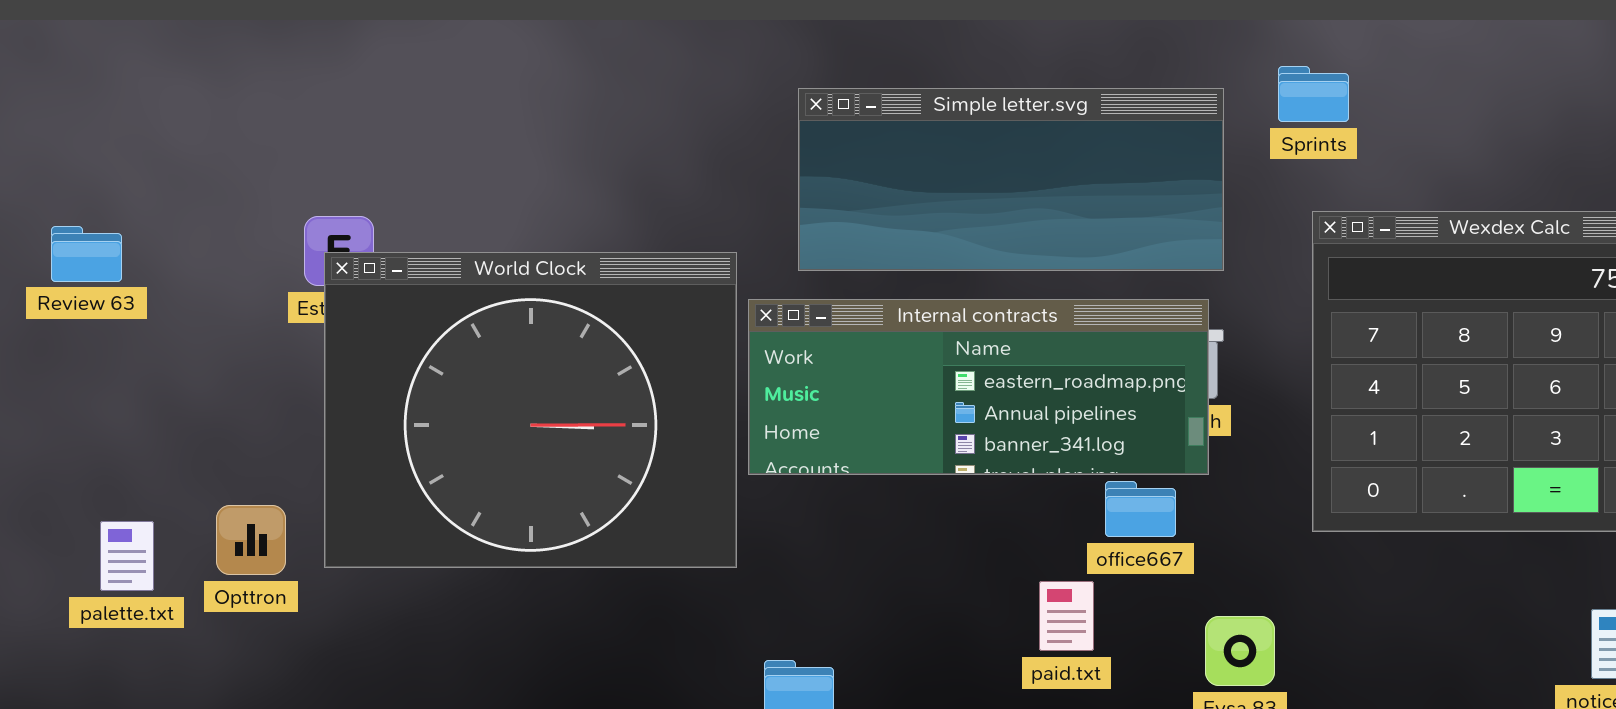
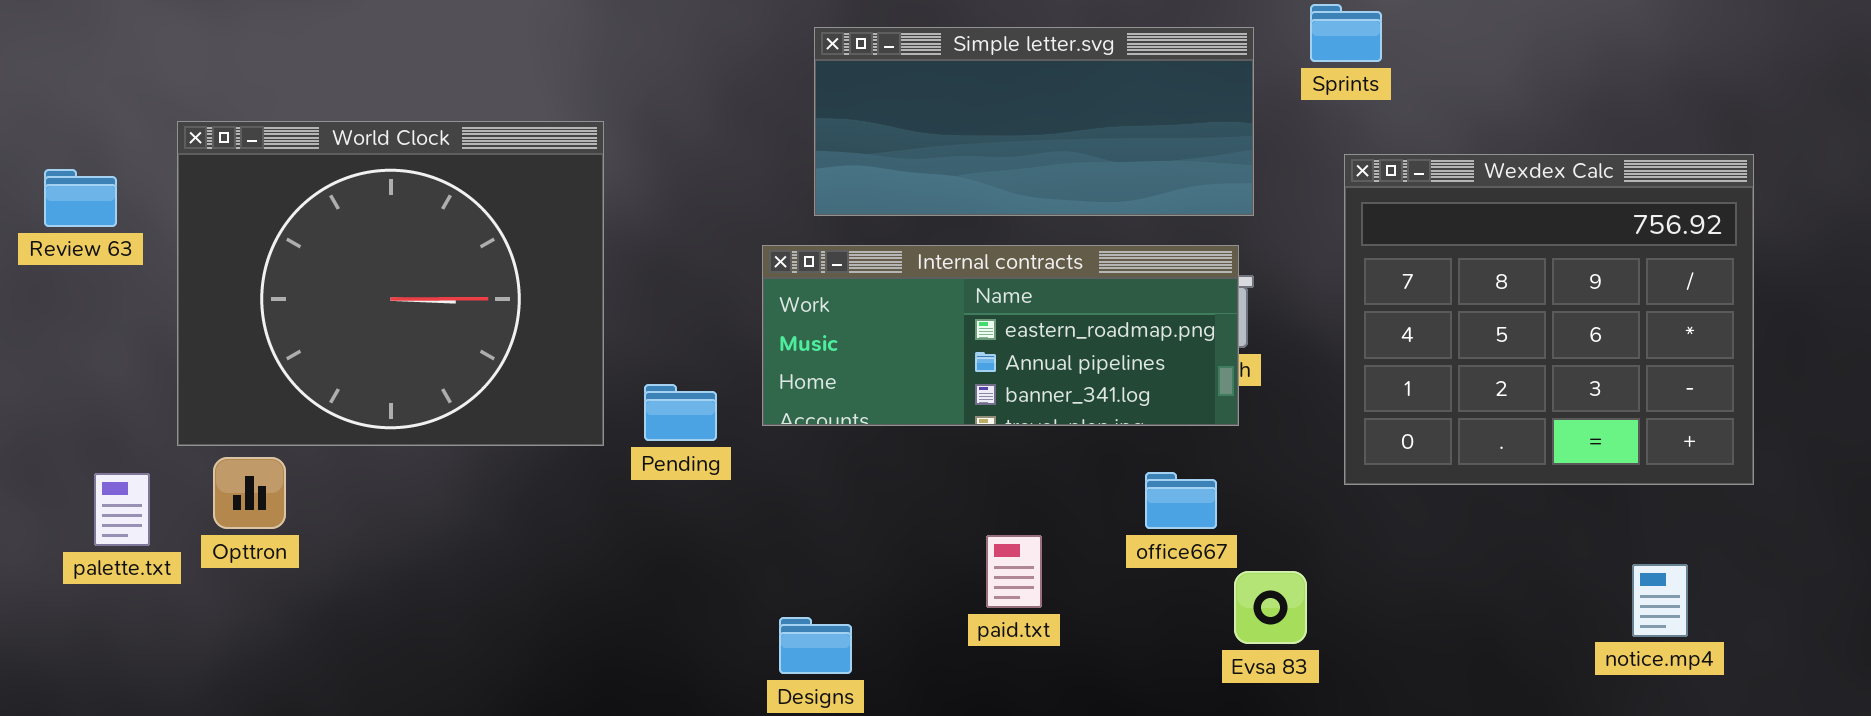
World Clock: [324,252,737,568] -> [177,121,604,446], moved
office667: [1105,481,1176,537] -> [1145,472,1217,529], moved
paid.txt: [1039,581,1094,651] -> [986,535,1042,608], moved

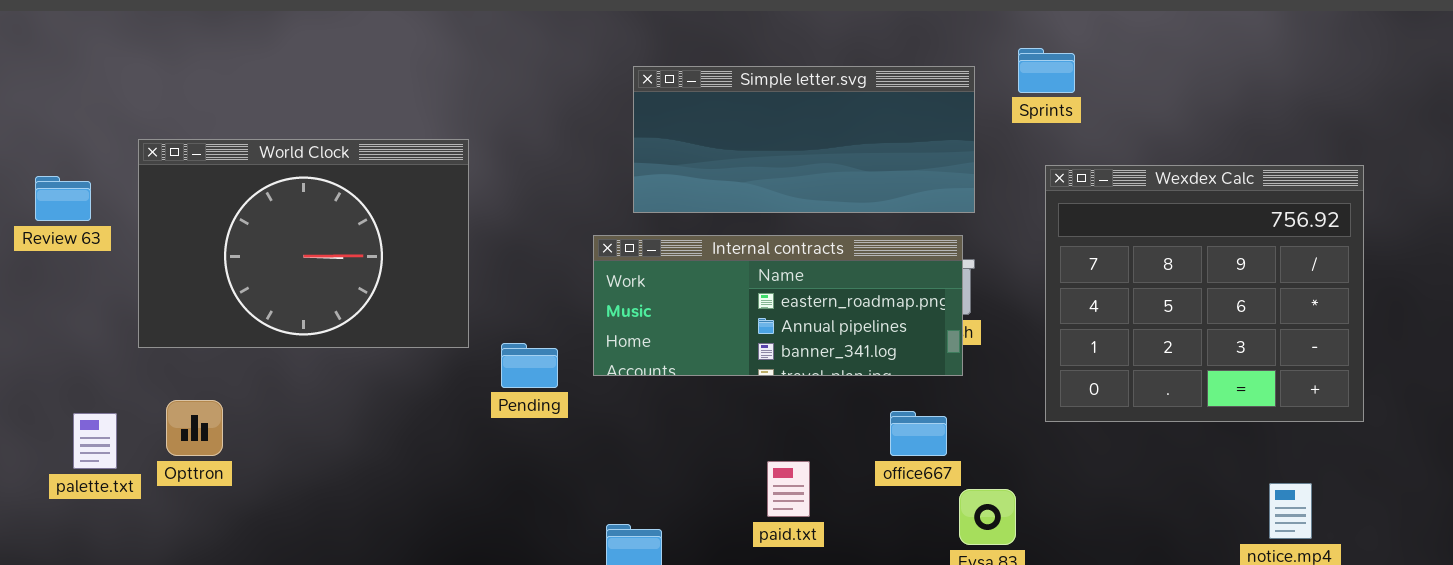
World Clock: [177,121,604,446] -> [138,139,469,348], resized

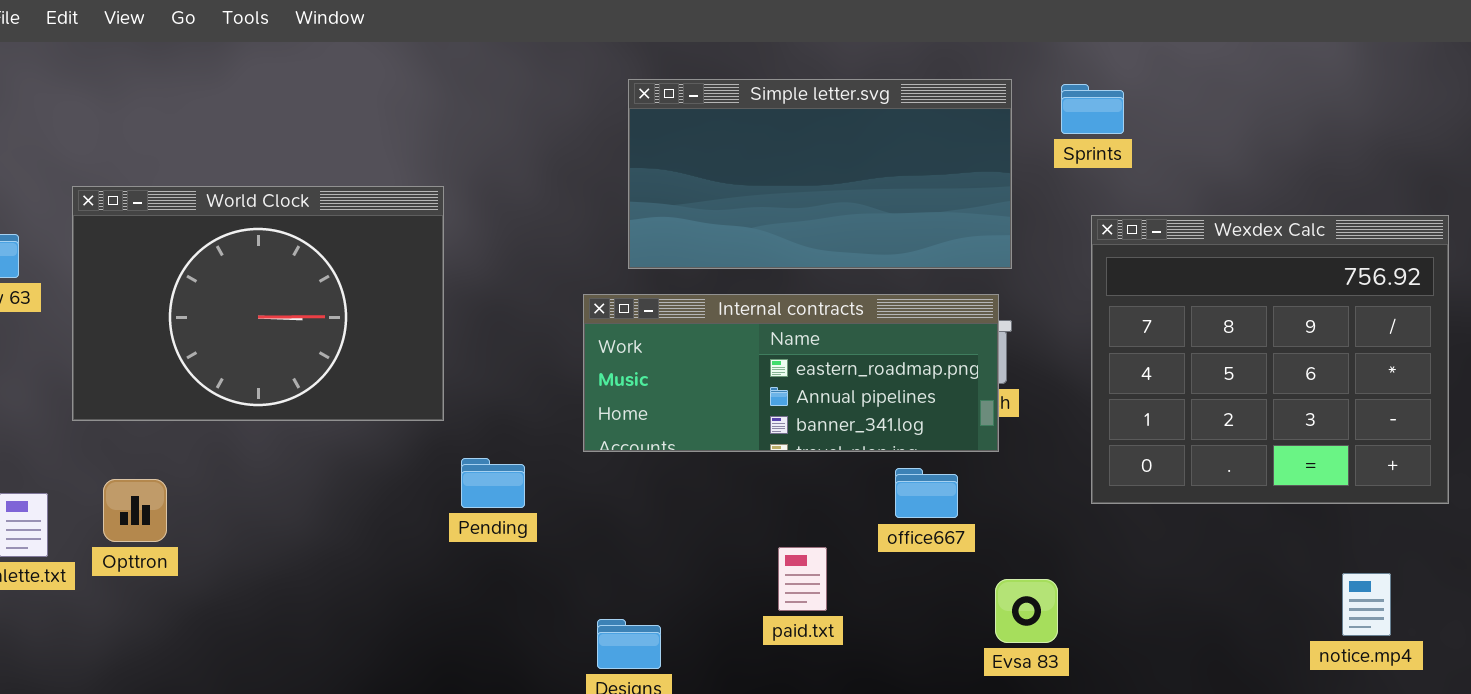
Simple letter.svg: [633,66,975,213] -> [628,79,1012,269], resized
Pending: [501,343,558,388] -> [461,458,525,508], moved
office667: [890,411,947,456] -> [895,468,958,518], moved

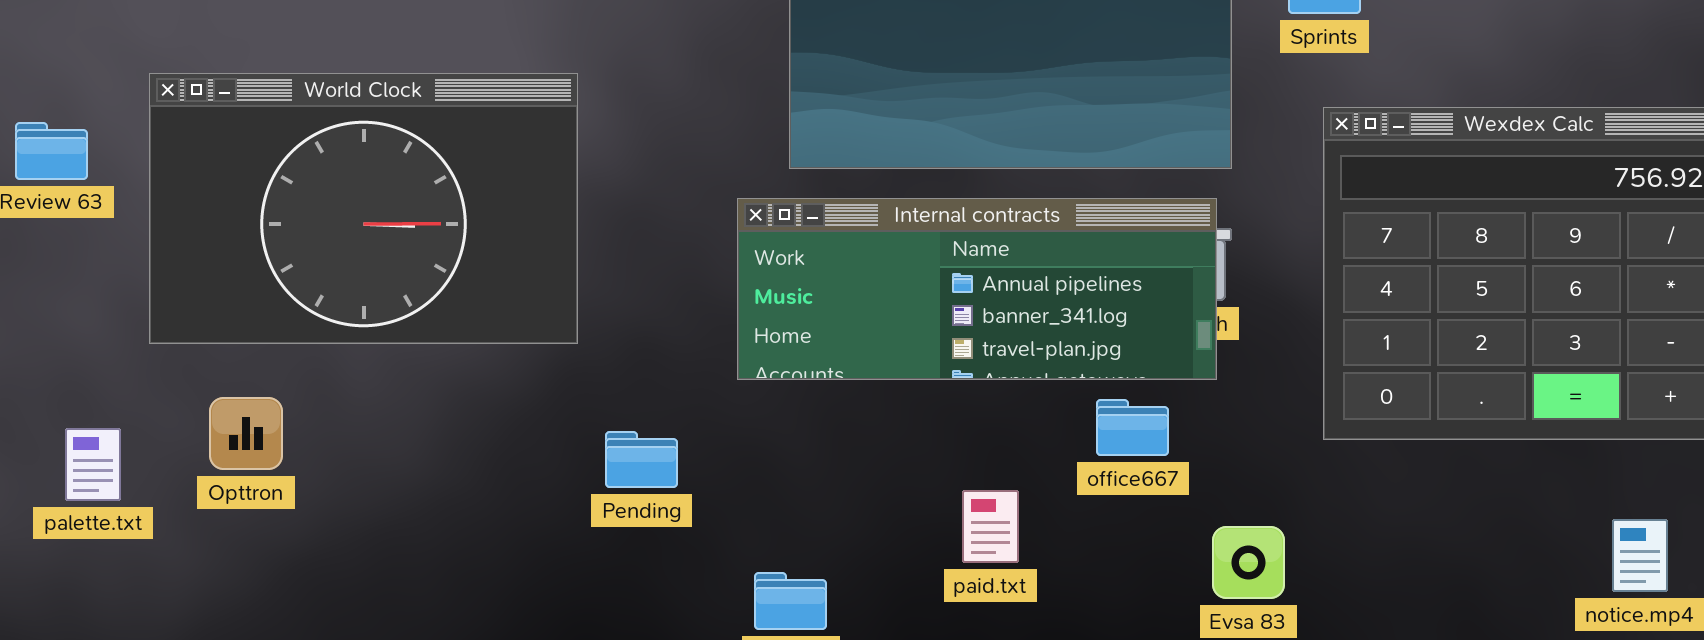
Internal contracts: [583,294,999,452] -> [737,198,1217,380], scrolled down 1 row
Pending: [461,458,525,508] -> [605,431,678,488], moved
Opttron: [103,479,167,542] -> [209,397,283,470], moved

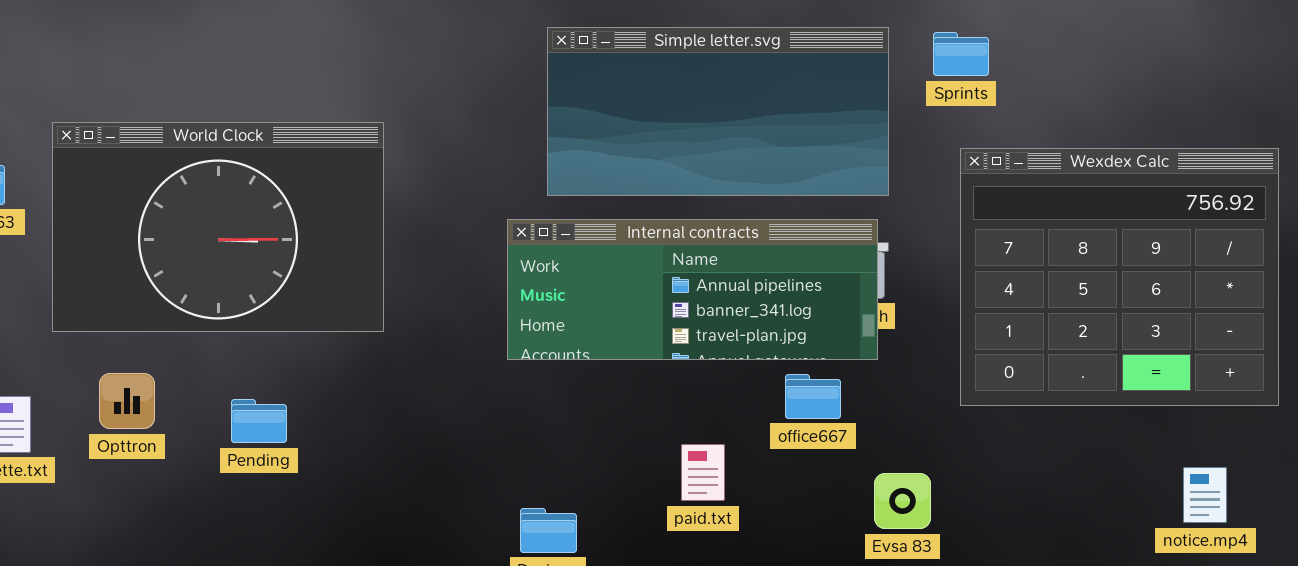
Pending: [605,431,678,488] -> [231,399,287,443], moved

